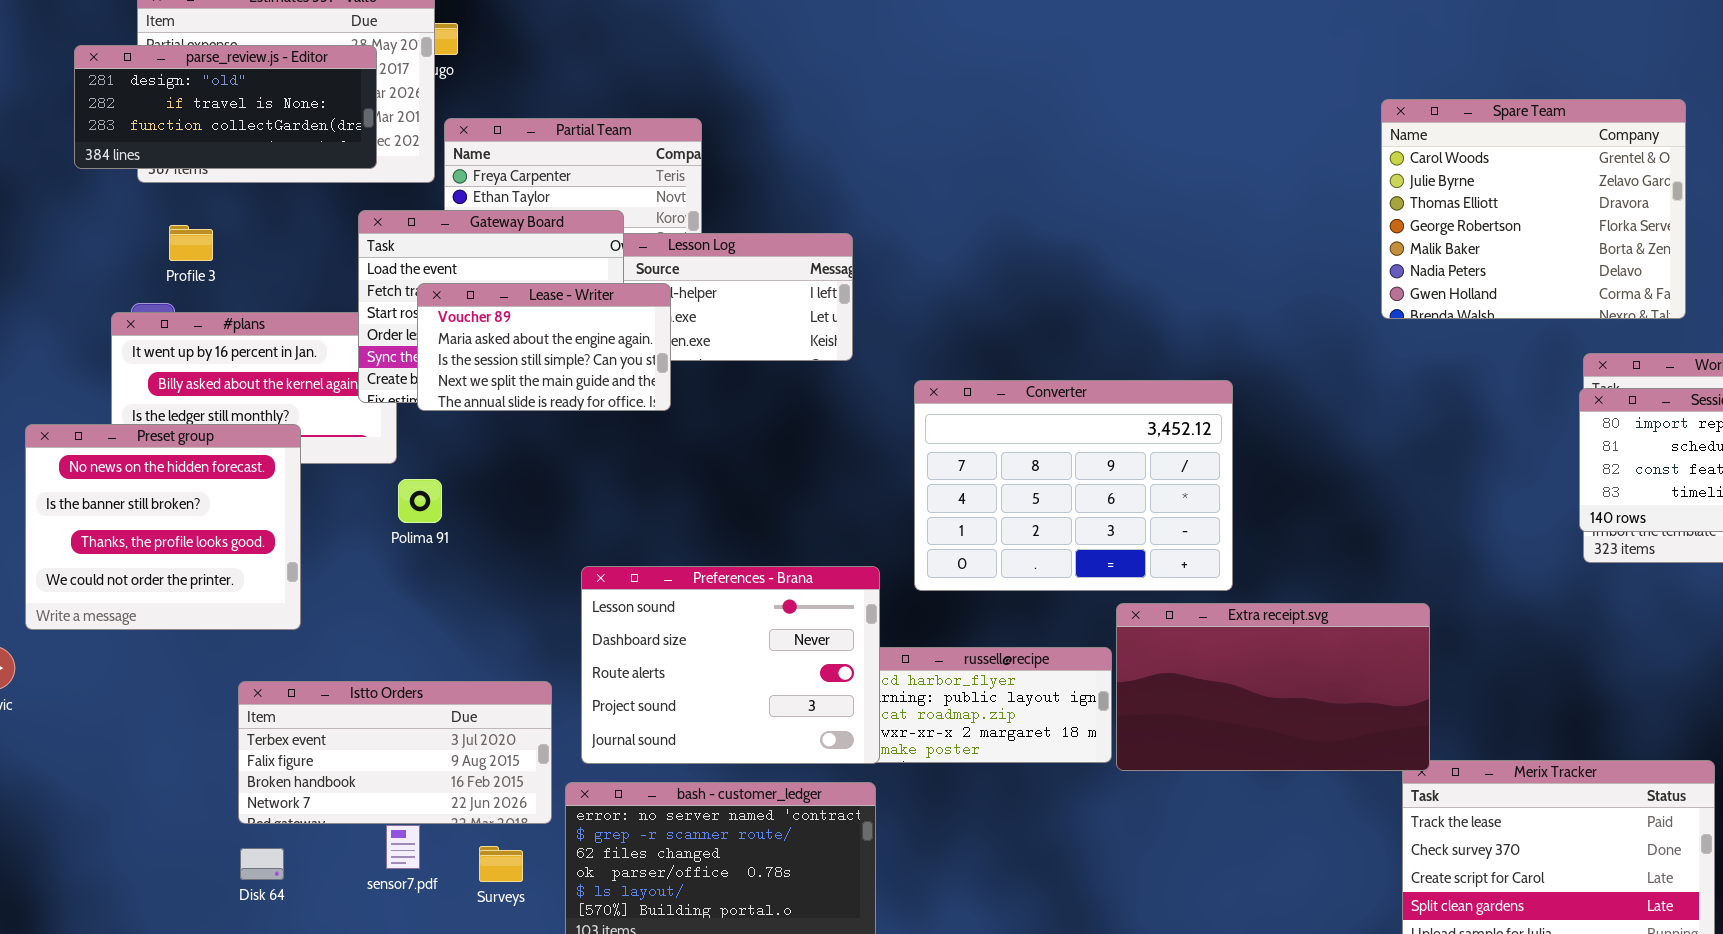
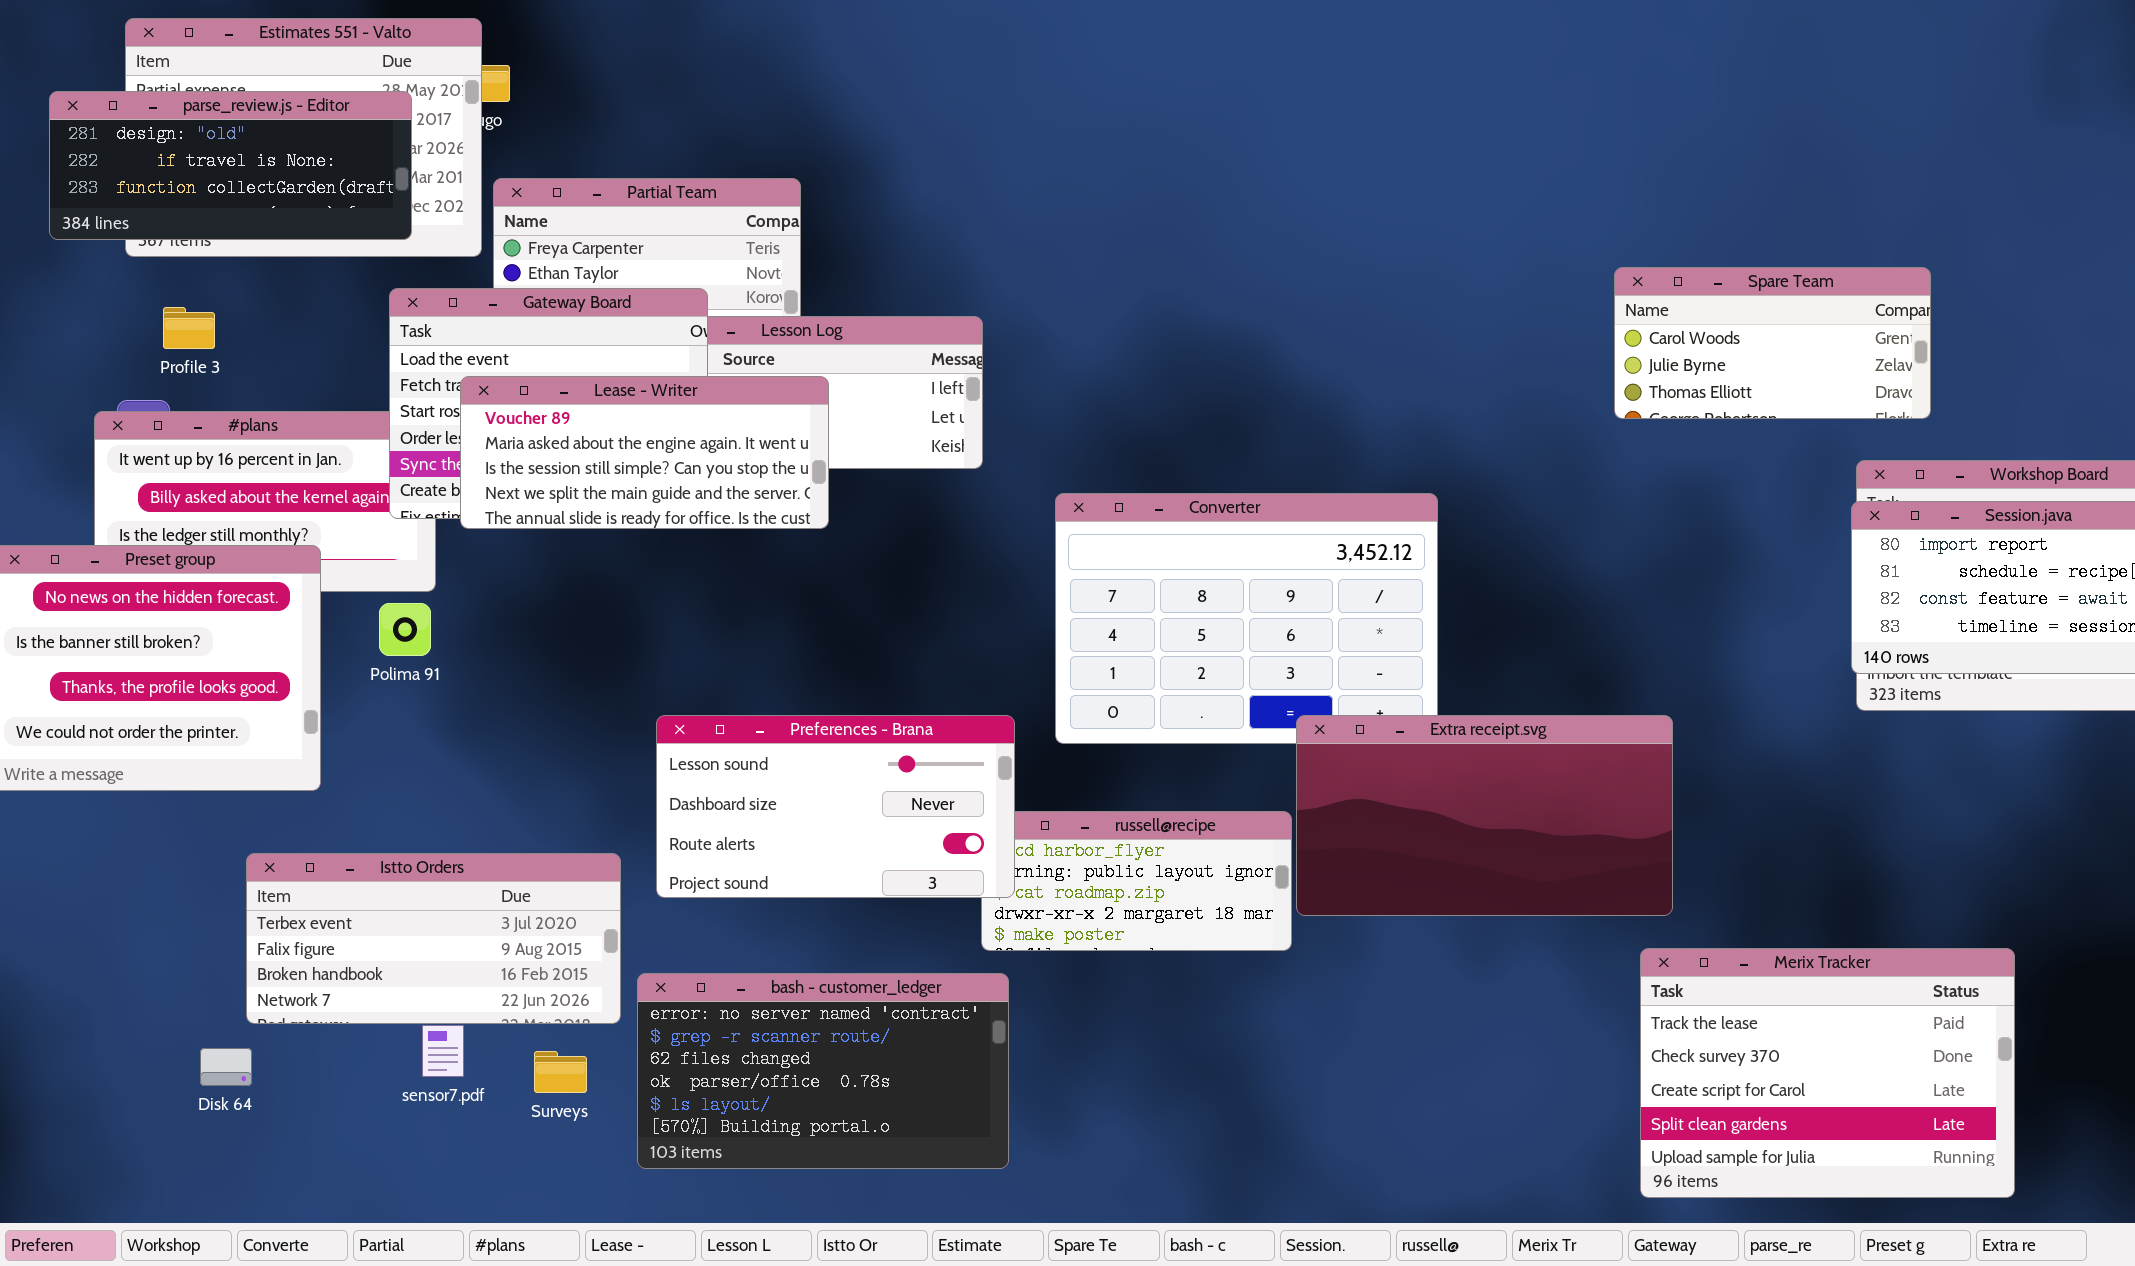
Spare Team: [1381,99,1686,319] -> [1614,267,1931,419], resized
Lease - Writer: [417,283,671,411] -> [460,376,829,529], resized
Polima 91: [398,479,442,523] -> [379,603,431,656], moved
Preferences - Brana: [581,566,880,764] -> [656,715,1015,898], resized
Extra receipt.svg: [1116,603,1430,771] -> [1296,715,1673,916], moved
Disk 64: [240,848,284,880] -> [200,1048,252,1086], moved

